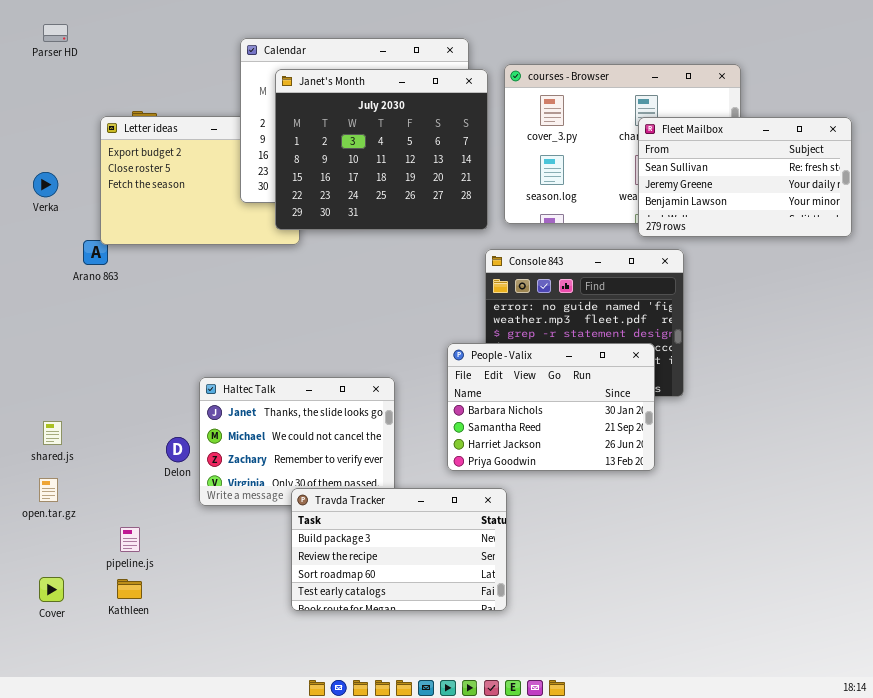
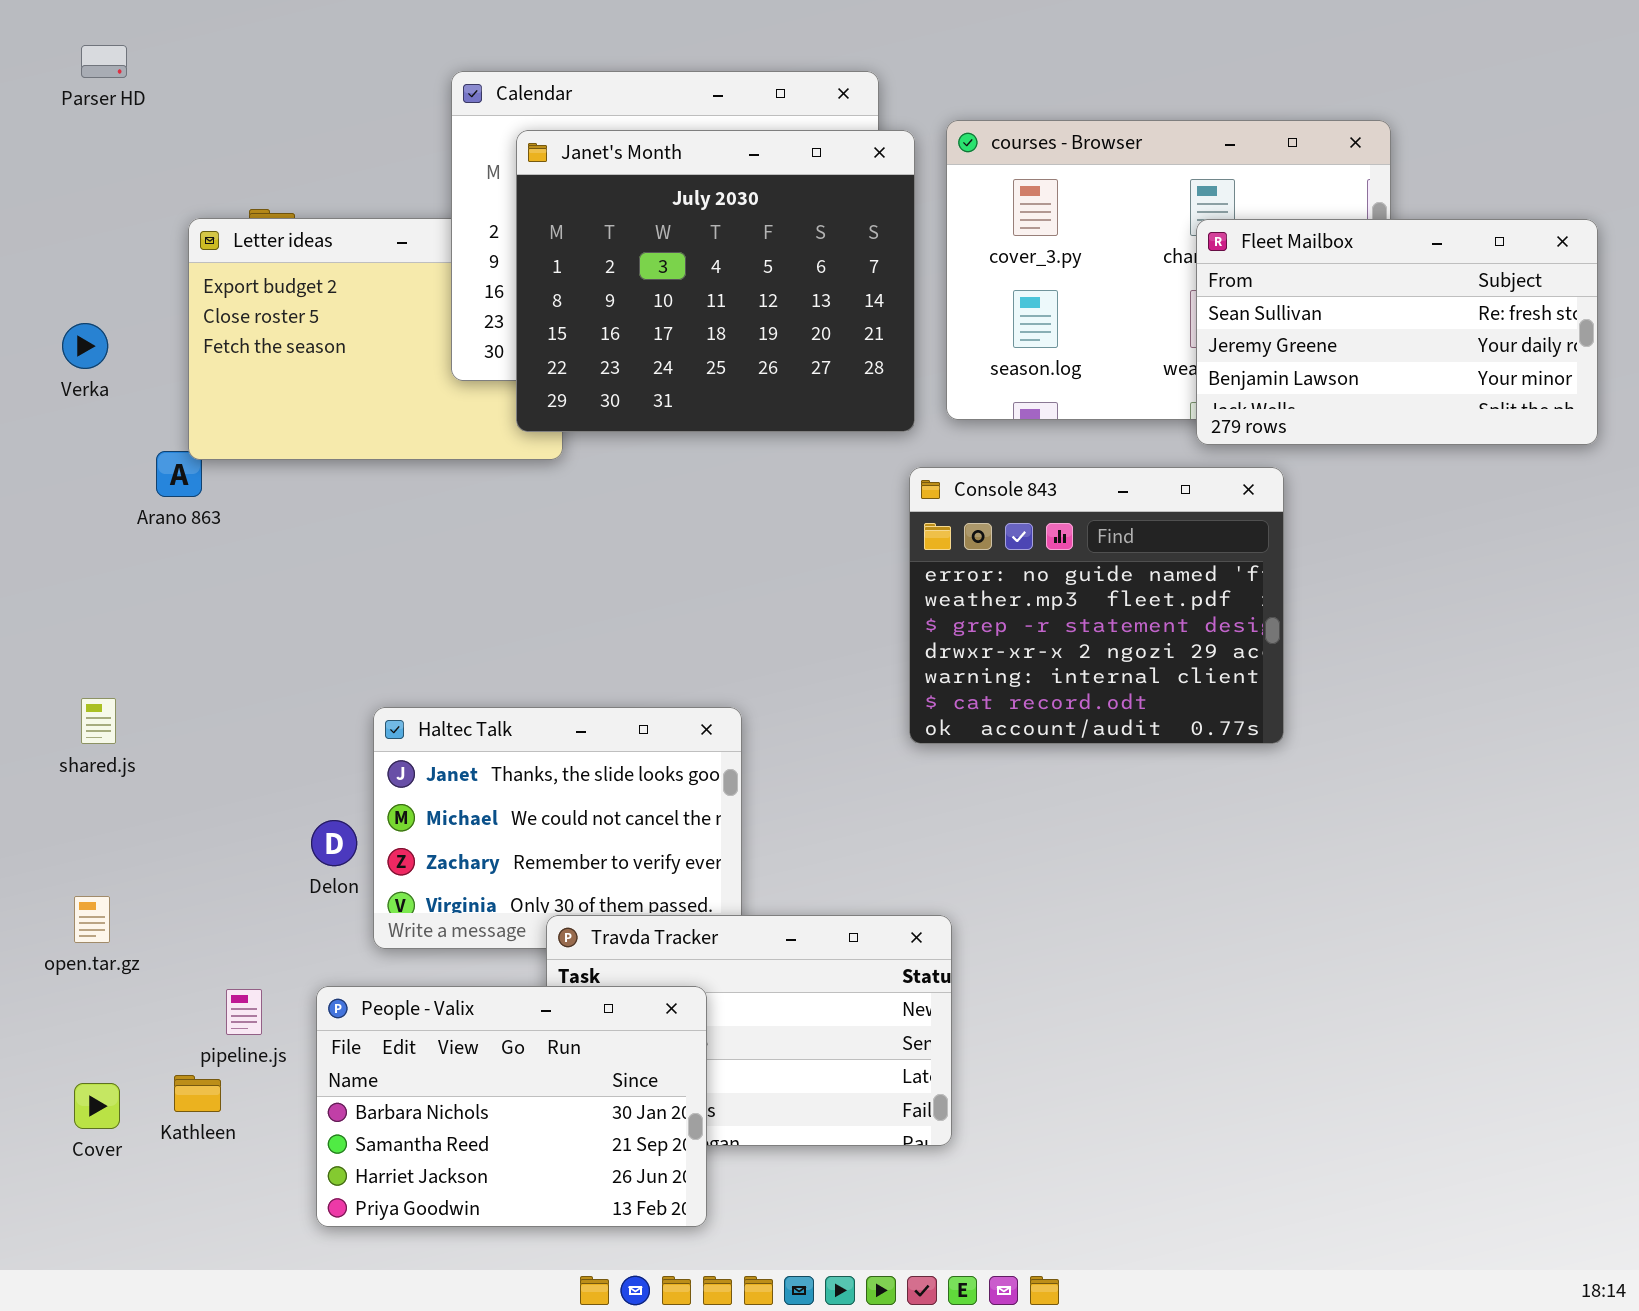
People - Valix: [447,343,655,471] -> [316,986,707,1227], moved
shared.js: [43,421,62,445] -> [81,698,116,744], moved
Kathleen: [117,579,142,599] -> [174,1075,221,1112], moved

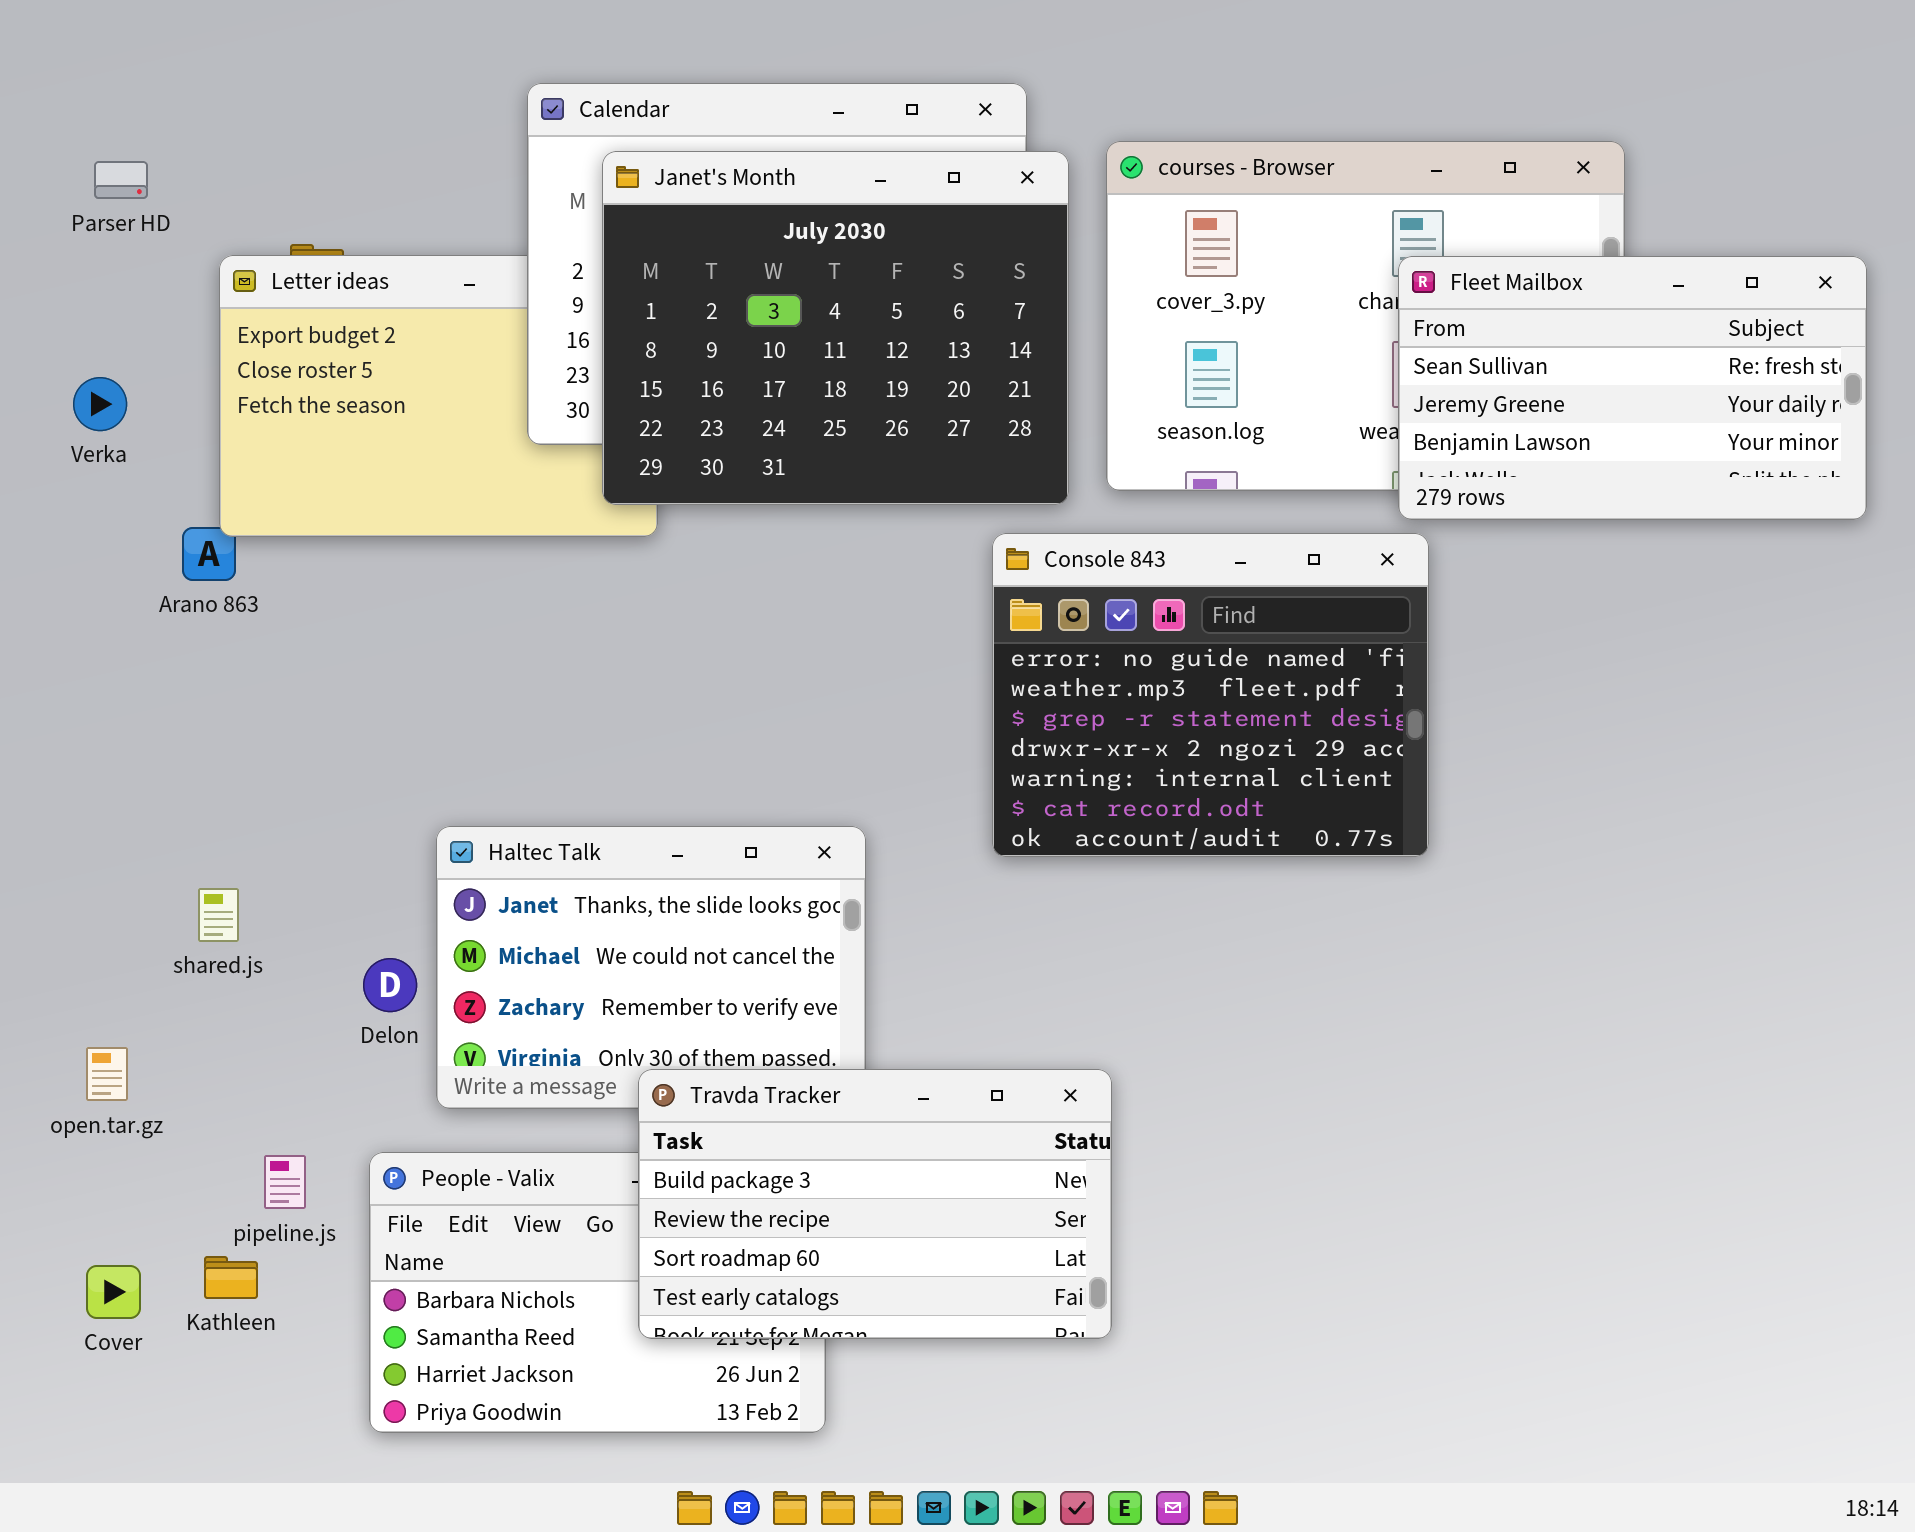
Parser HD: [81,45,127,78] -> [94,161,148,199], moved
Console 843: [909,467,1284,744] -> [992,533,1429,857], moved
shared.js: [81,698,116,744] -> [198,888,239,942], moved
Travda Tracker: [546,915,952,1146] -> [638,1069,1112,1339], raised

